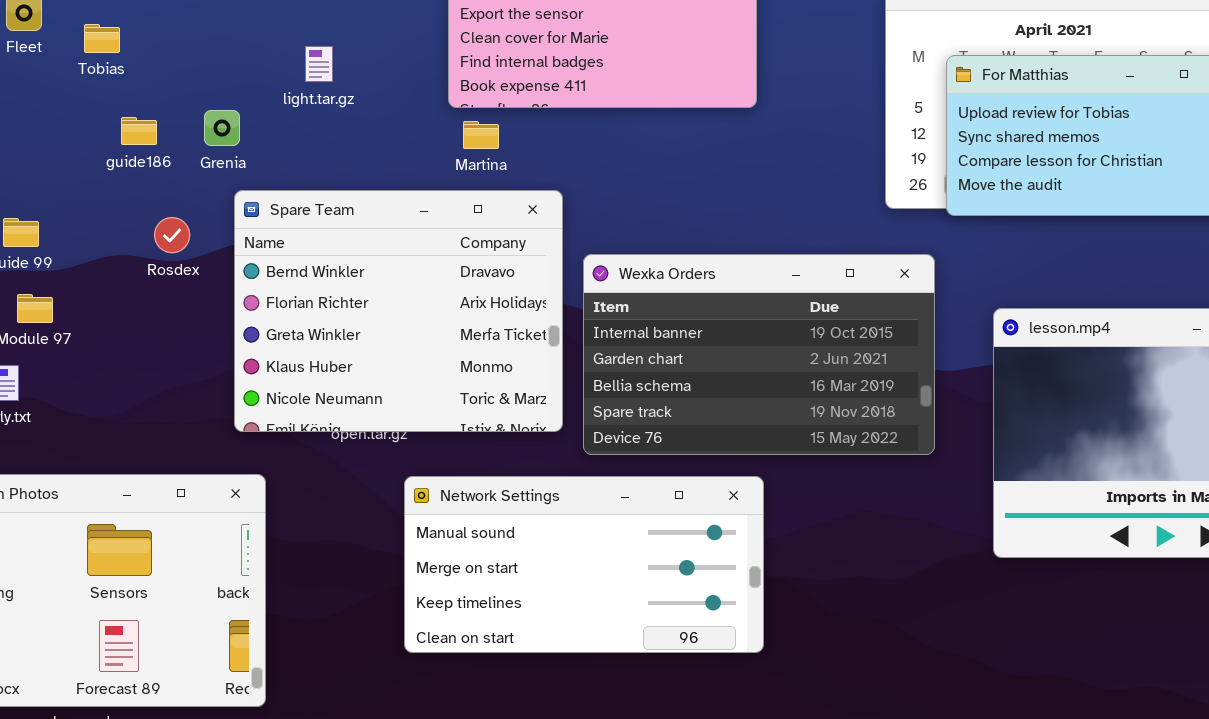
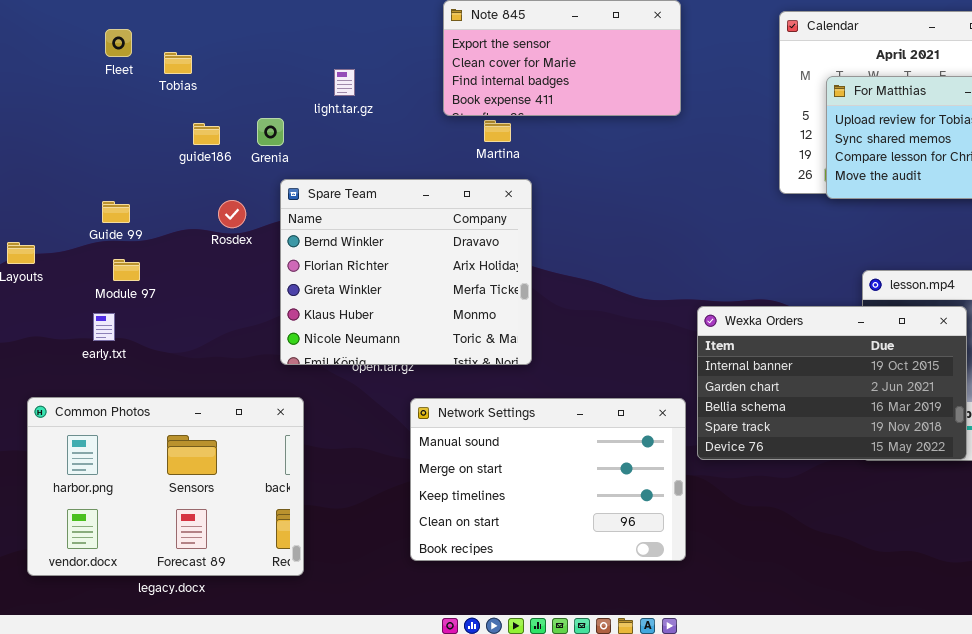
Martina: [463,121,499,149] -> [484,120,511,142], moved
Wexka Orders: [583,254,935,455] -> [697,306,967,460], moved
Network Settings: [404,476,764,653] -> [410,398,686,561], resized

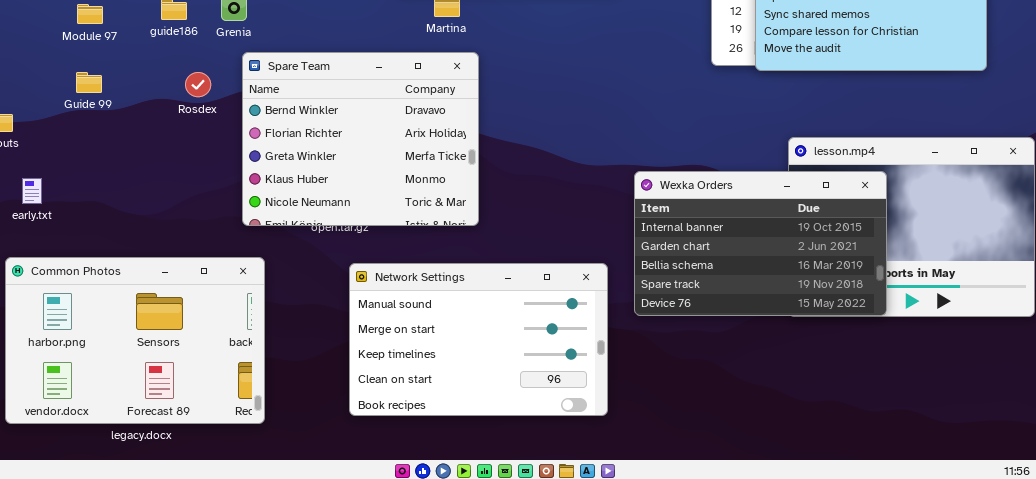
Module 97: [113,259,140,281] -> [77,4,103,24], moved
early.txt: [93,313,115,341] -> [22,178,42,204], moved
Network Settings: [410,398,686,561] -> [349,263,608,416], moved

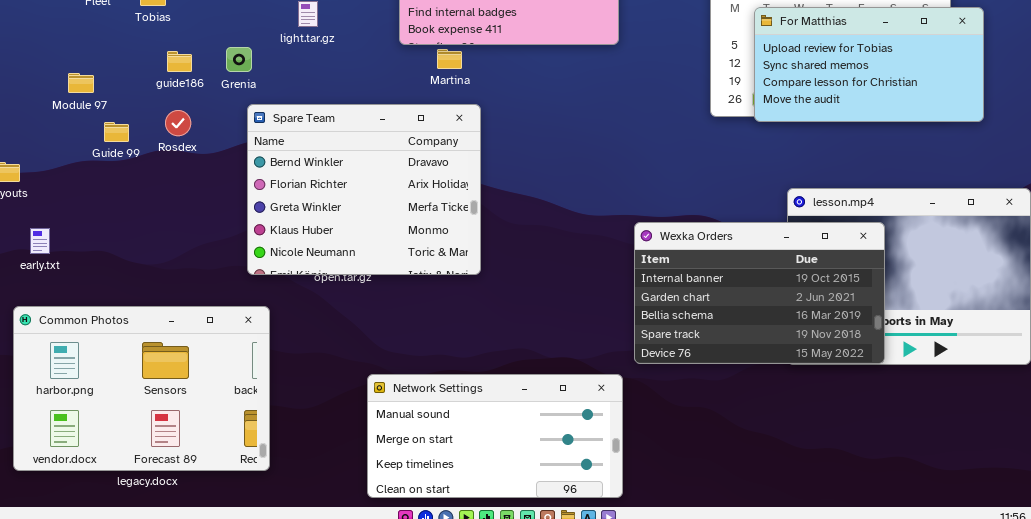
Module 97: [77,4,103,24] -> [68,73,94,93], moved
Rosdex: [185,72,211,97] -> [165,110,191,136], moved
Guide 99: [76,72,102,93] -> [104,122,129,142], moved
Network Settings: [349,263,608,416] -> [367,374,623,498], moved, resized

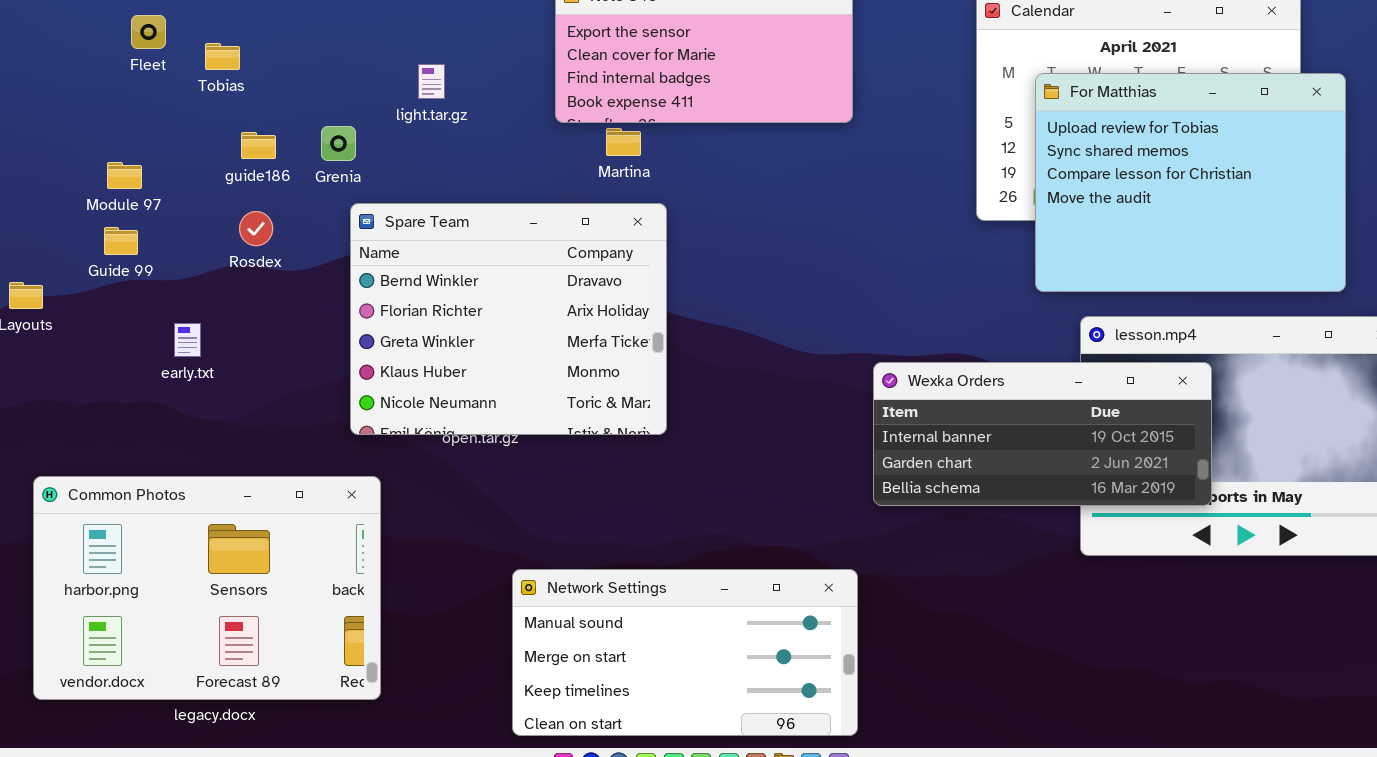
For Matthias: [754,7,984,122] -> [1035,73,1346,292], resized
Guide 99: [104,122,129,142] -> [104,227,138,255], moved
Wexka Orders: [634,222,885,364] -> [873,362,1212,506], resized
early.txt: [30,228,50,254] -> [174,323,201,357], moved

